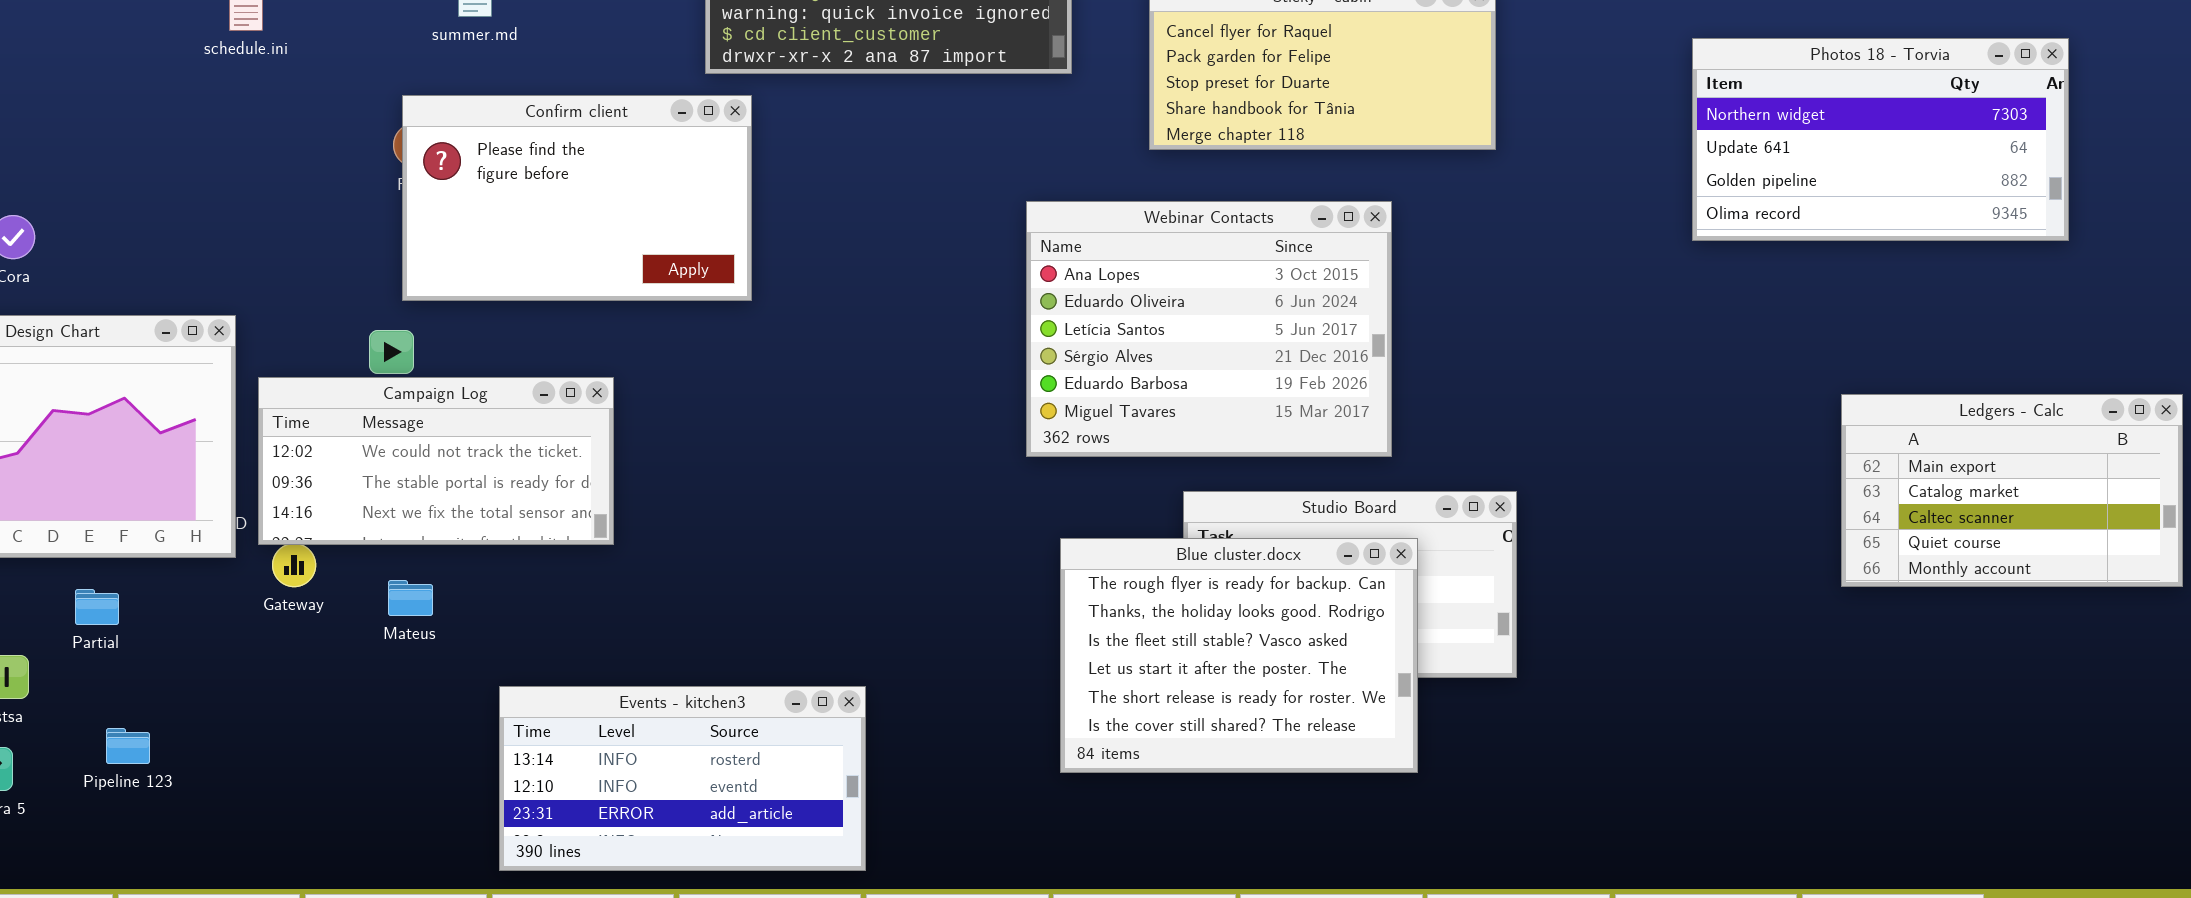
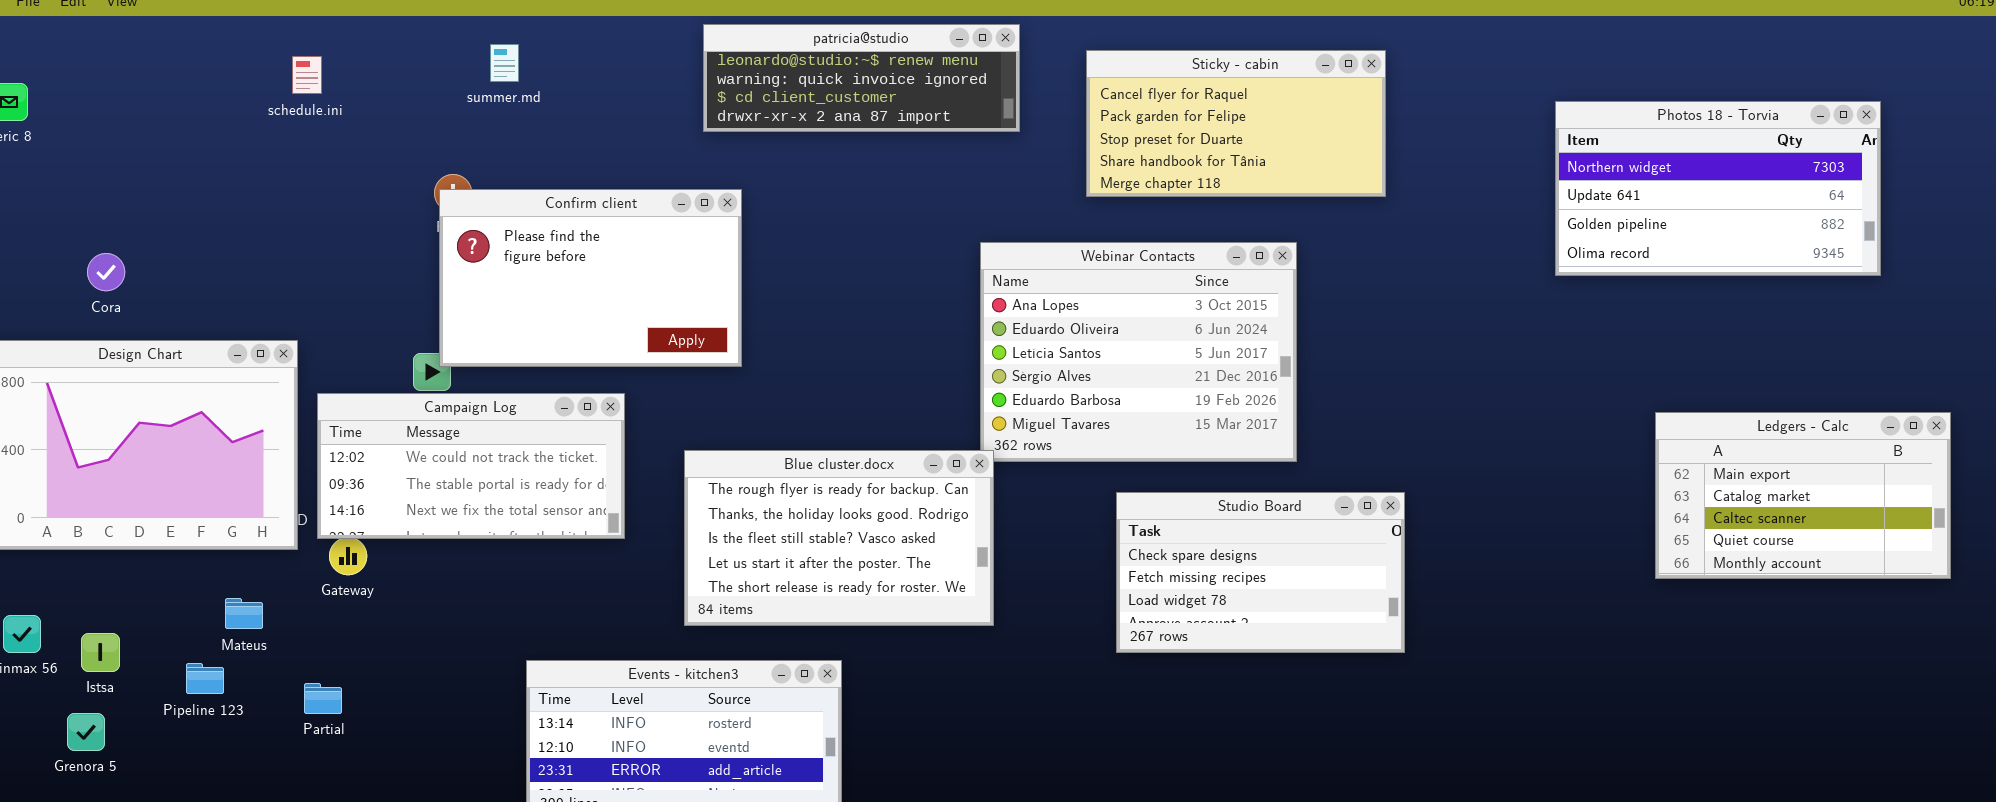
Confirm client: [402,95,752,301] -> [439,189,742,367], moved
Ledgers - Calc: [1841,394,2183,587] -> [1655,412,1951,579], moved
Blue cluster.docx: [1060,538,1418,773] -> [684,450,994,626], moved, resized
Mateus: [388,580,433,616] -> [225,598,263,629], moved
Partial: [75,589,119,625] -> [304,683,342,714], moved
Pipeline 123: [106,728,150,764] -> [186,663,224,694], moved

